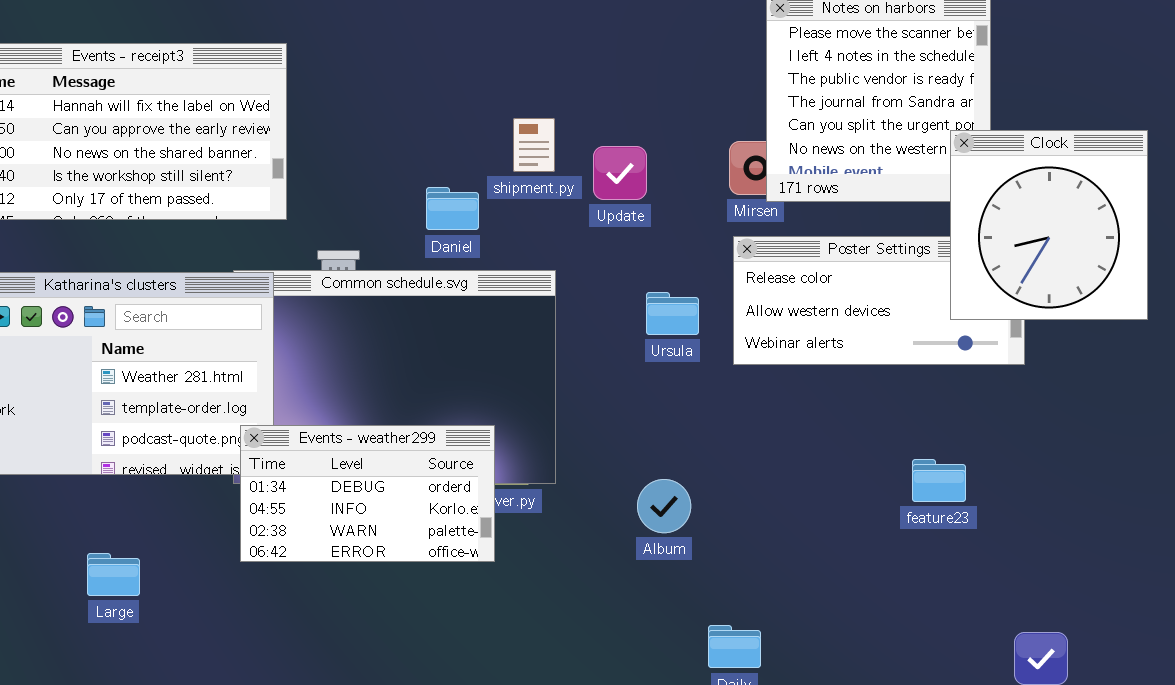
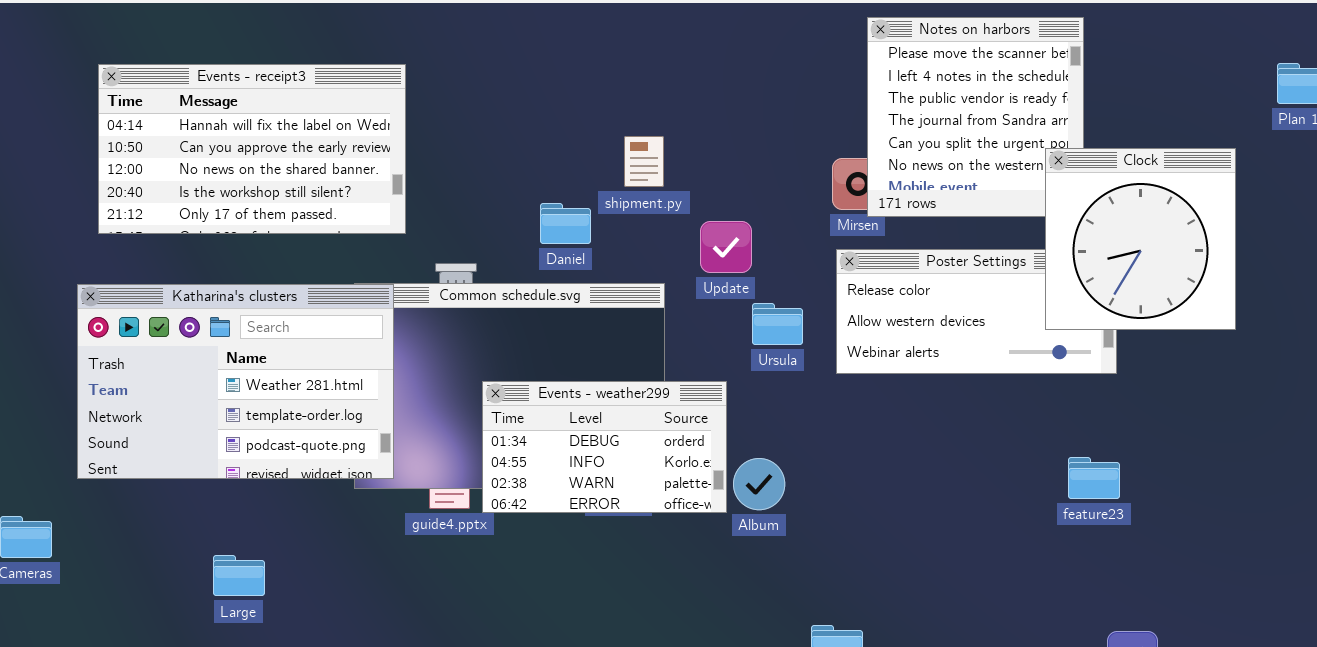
Update: [593,146,647,200] -> [700,221,752,273], moved
Events - weather299: [240,425,495,562] -> [482,381,727,513], moved
feature23: [912,459,966,502] -> [1068,457,1120,499], moved
Album: [637,479,691,533] -> [733,458,785,510], moved

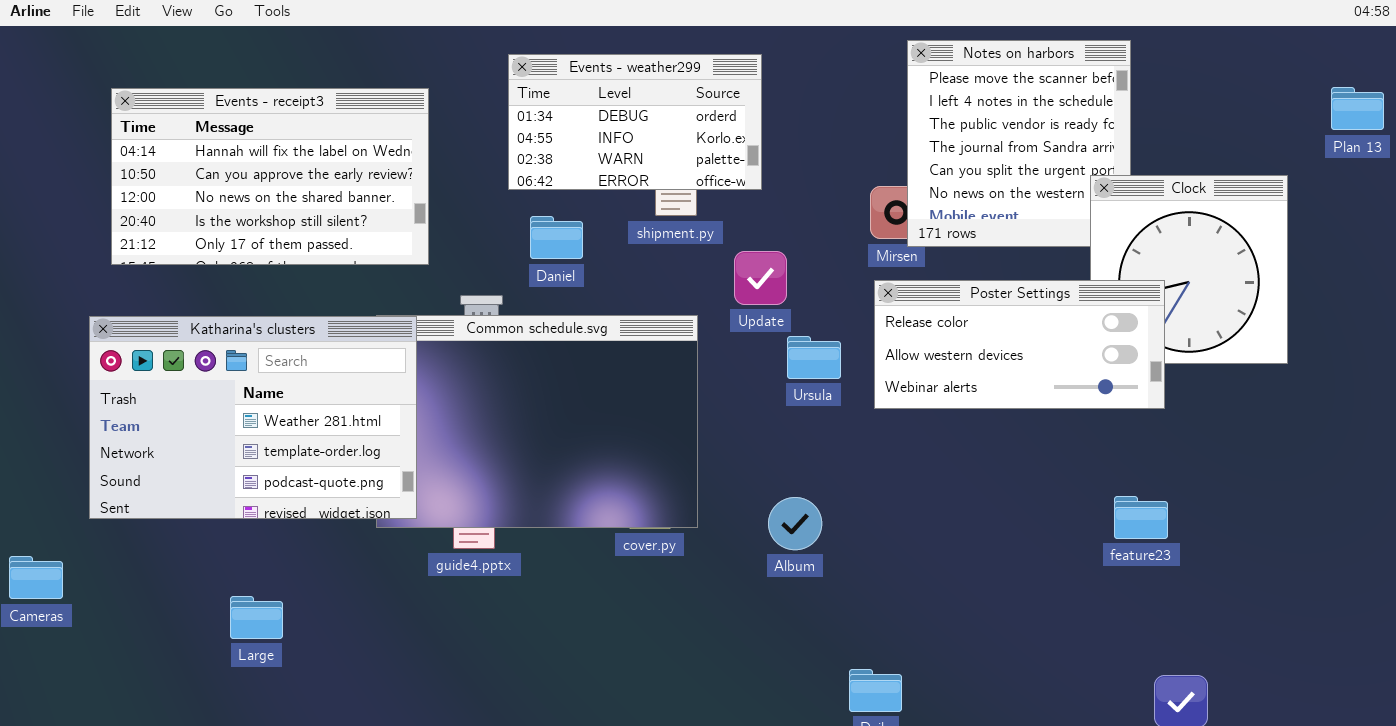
Daniel: [540,203,591,244] -> [530,216,583,259], moved
Poster Settings: [836,249,1117,374] -> [874,280,1165,409], raised
Events - weather299: [482,381,727,513] -> [508,54,762,190], moved

